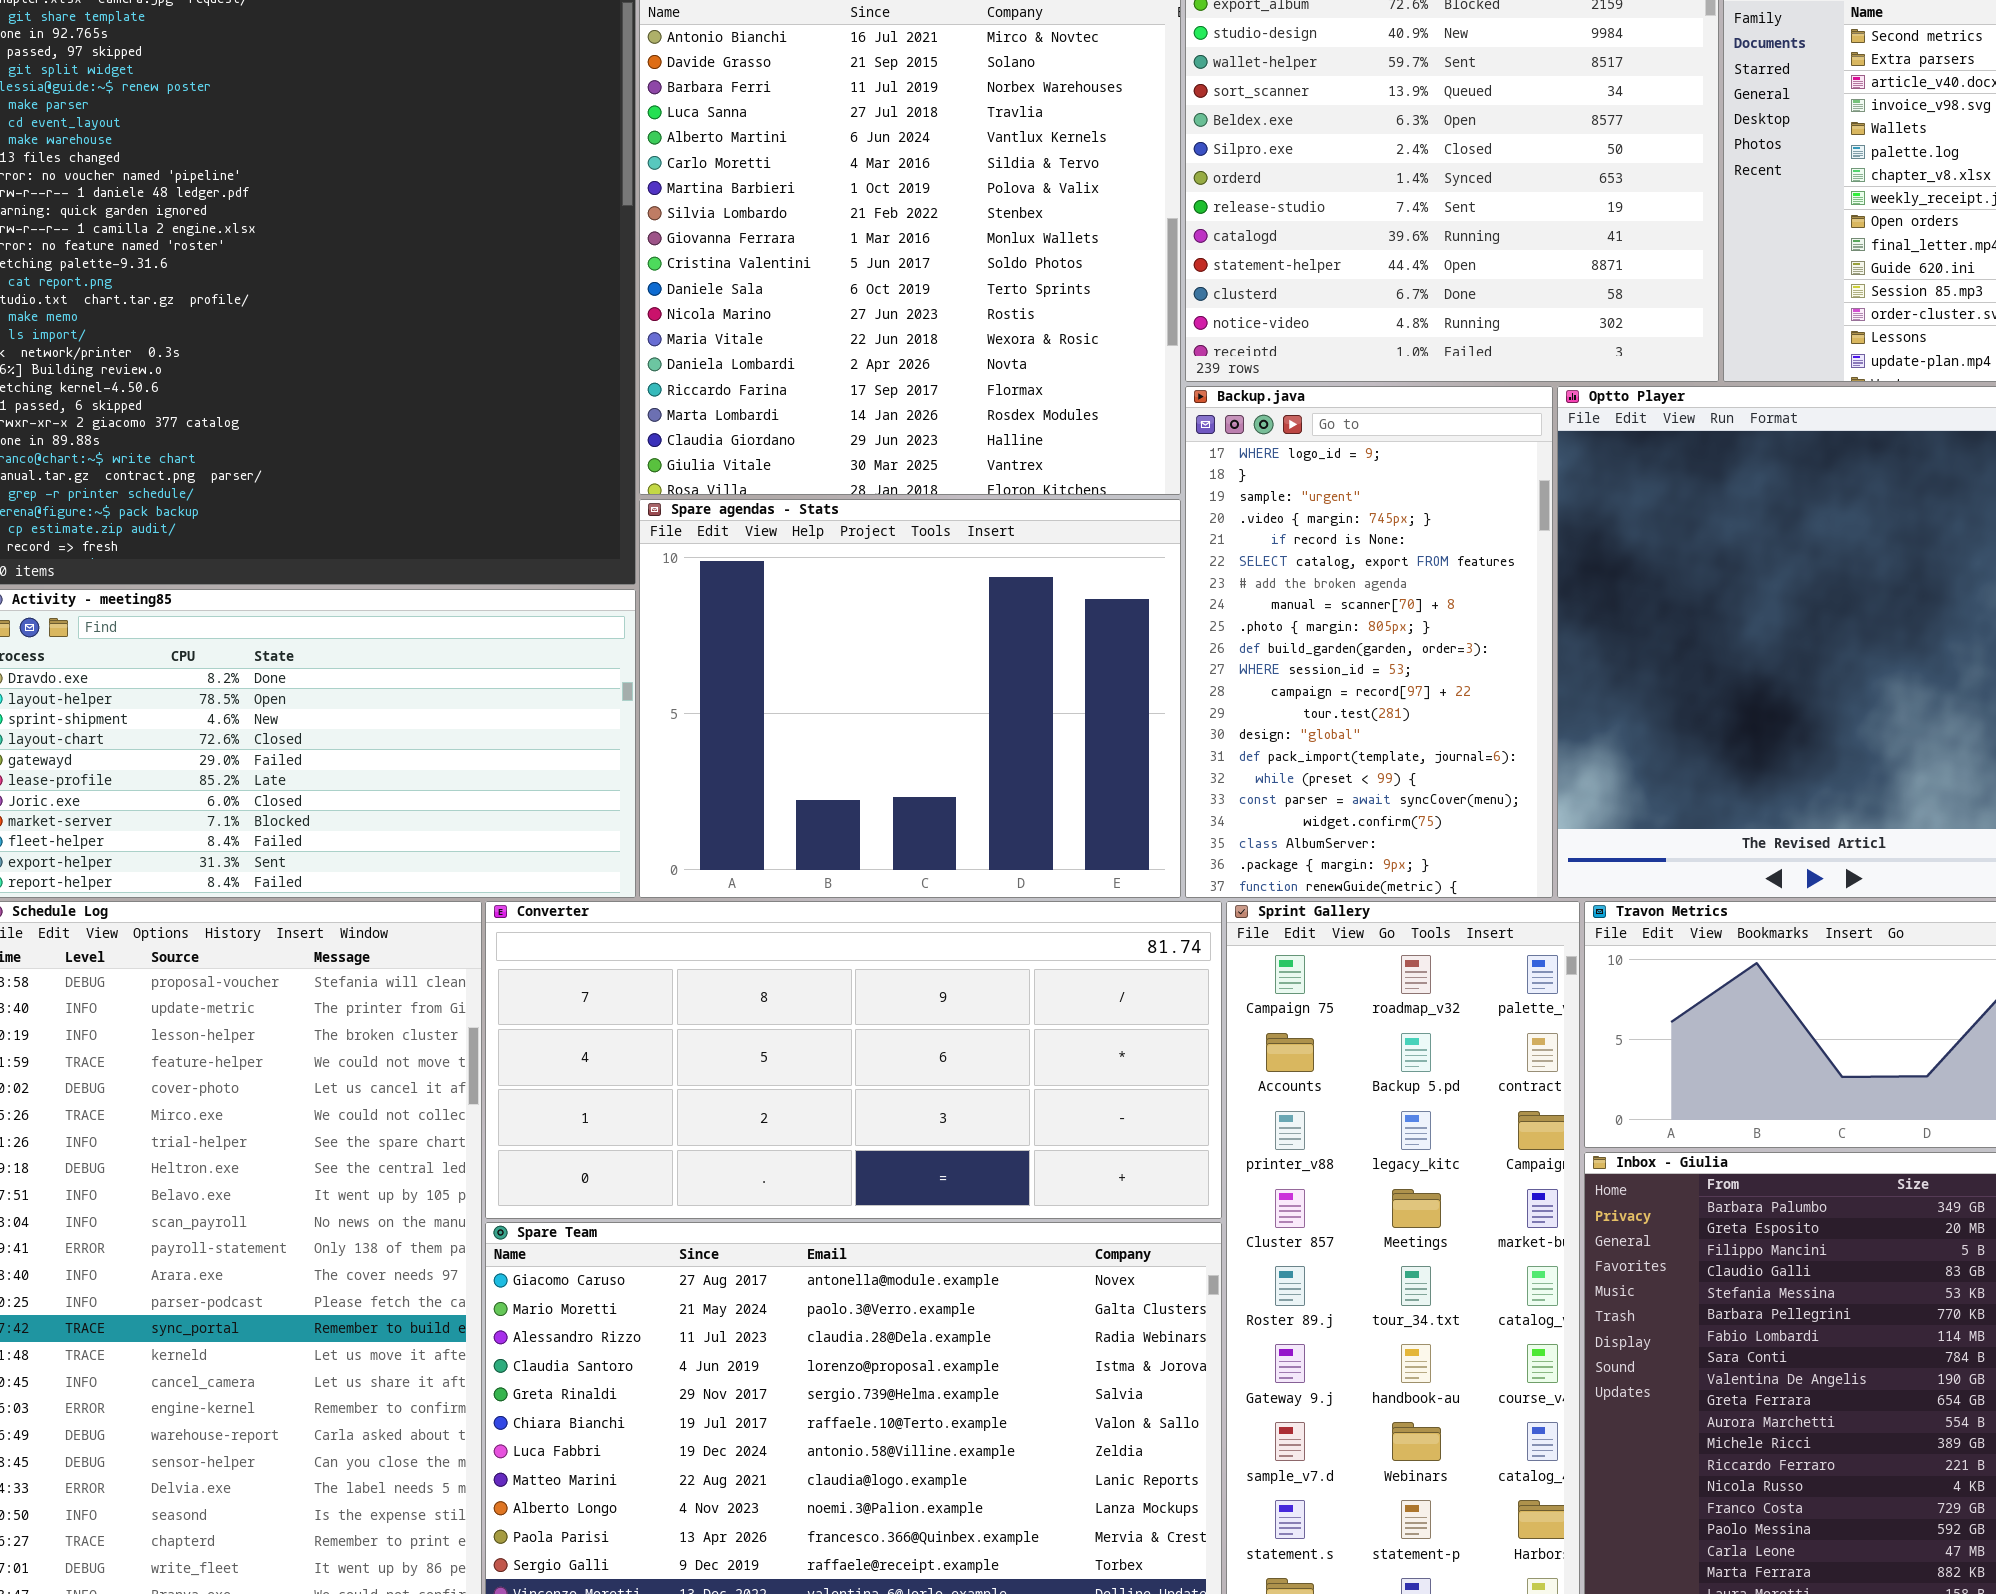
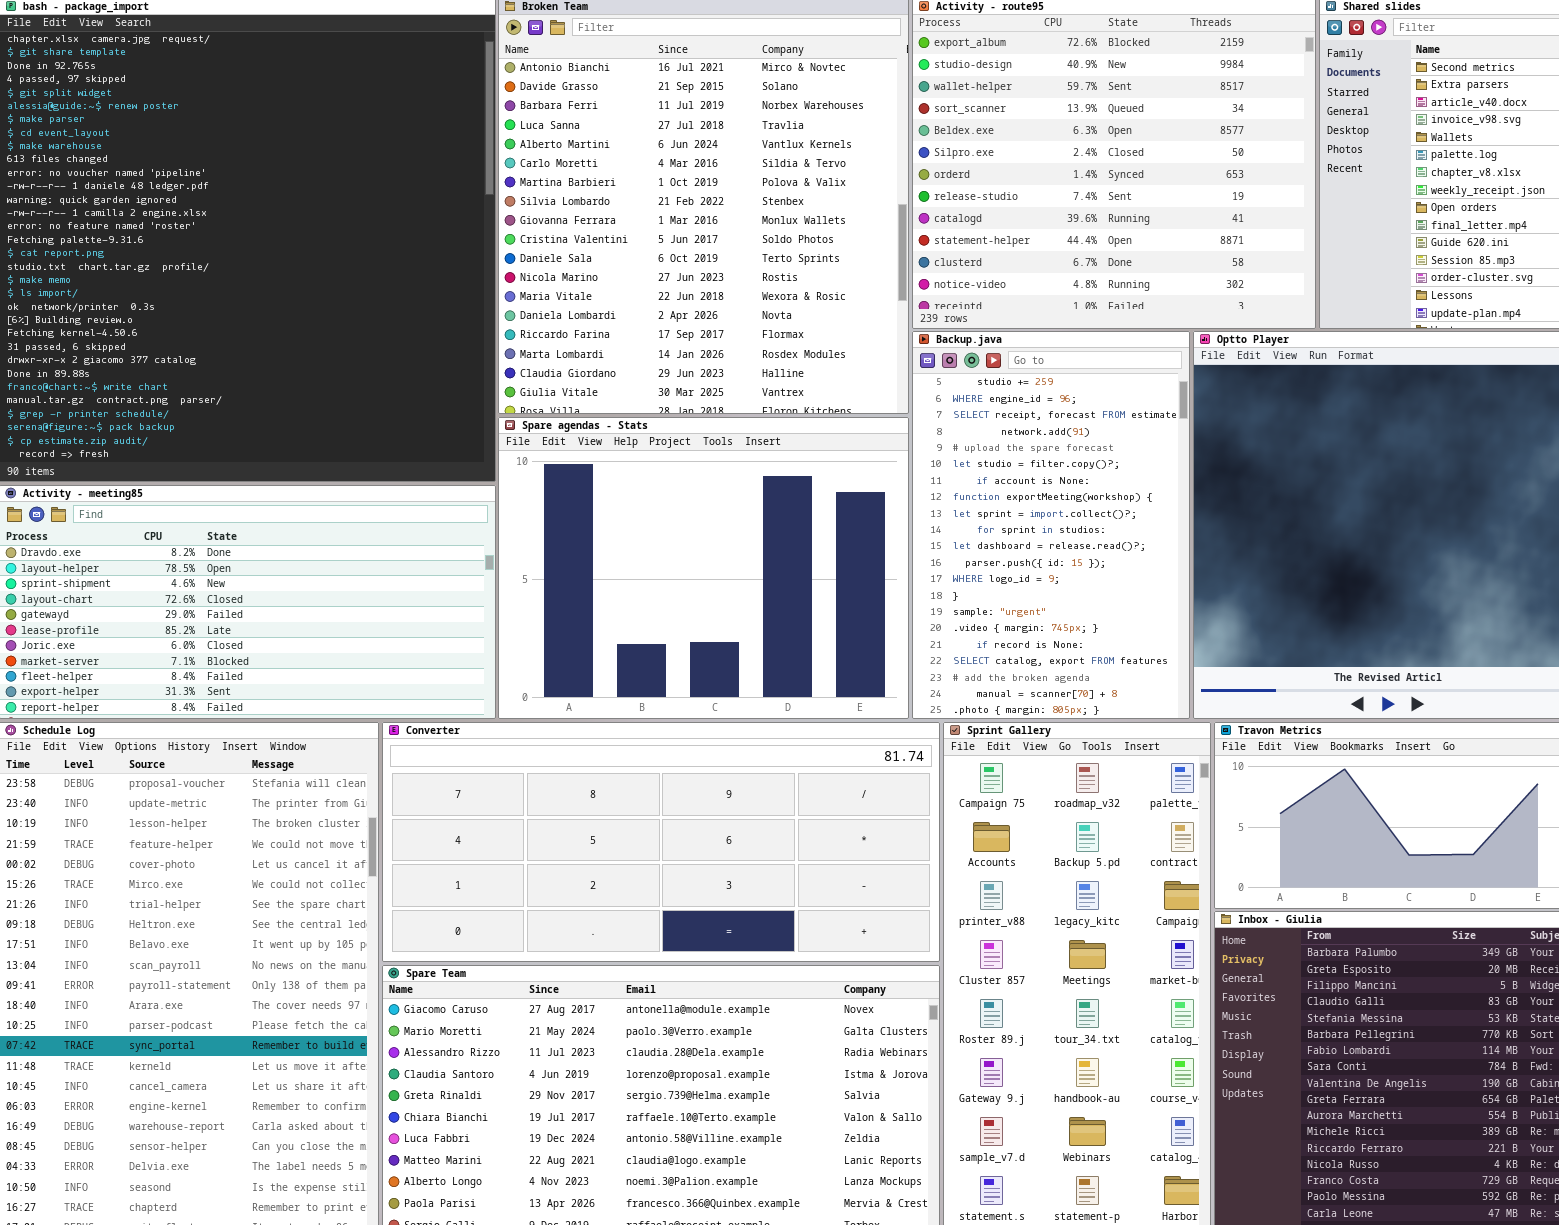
Backup.java: [1185,386,1553,898] -> [912,331,1190,719], scrolled up 12 rows

